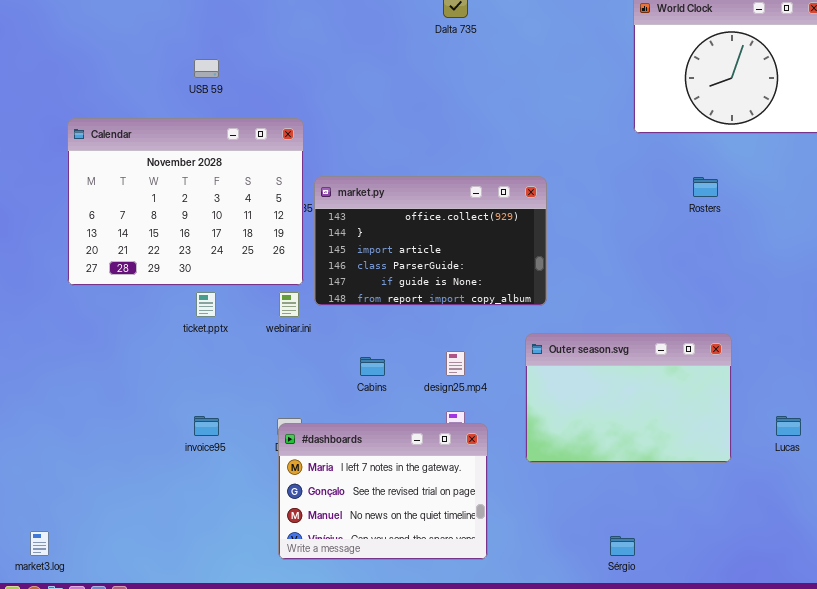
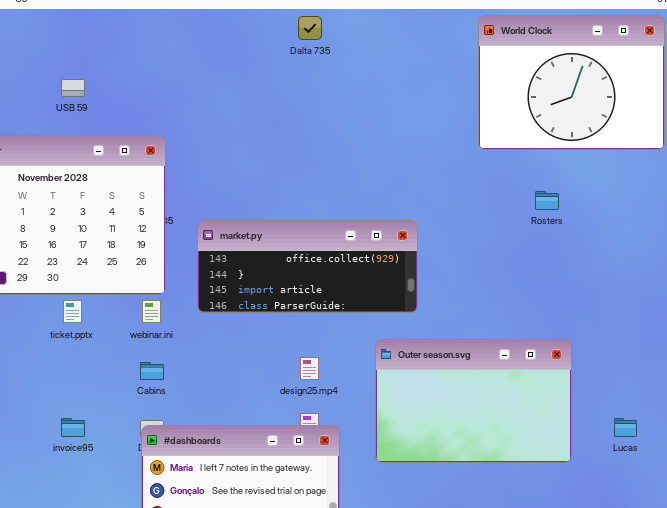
market.py: [314,176,547,306] -> [197,220,418,313], moved, resized
Cabins: [360,357,385,376] -> [140,362,164,380], moved

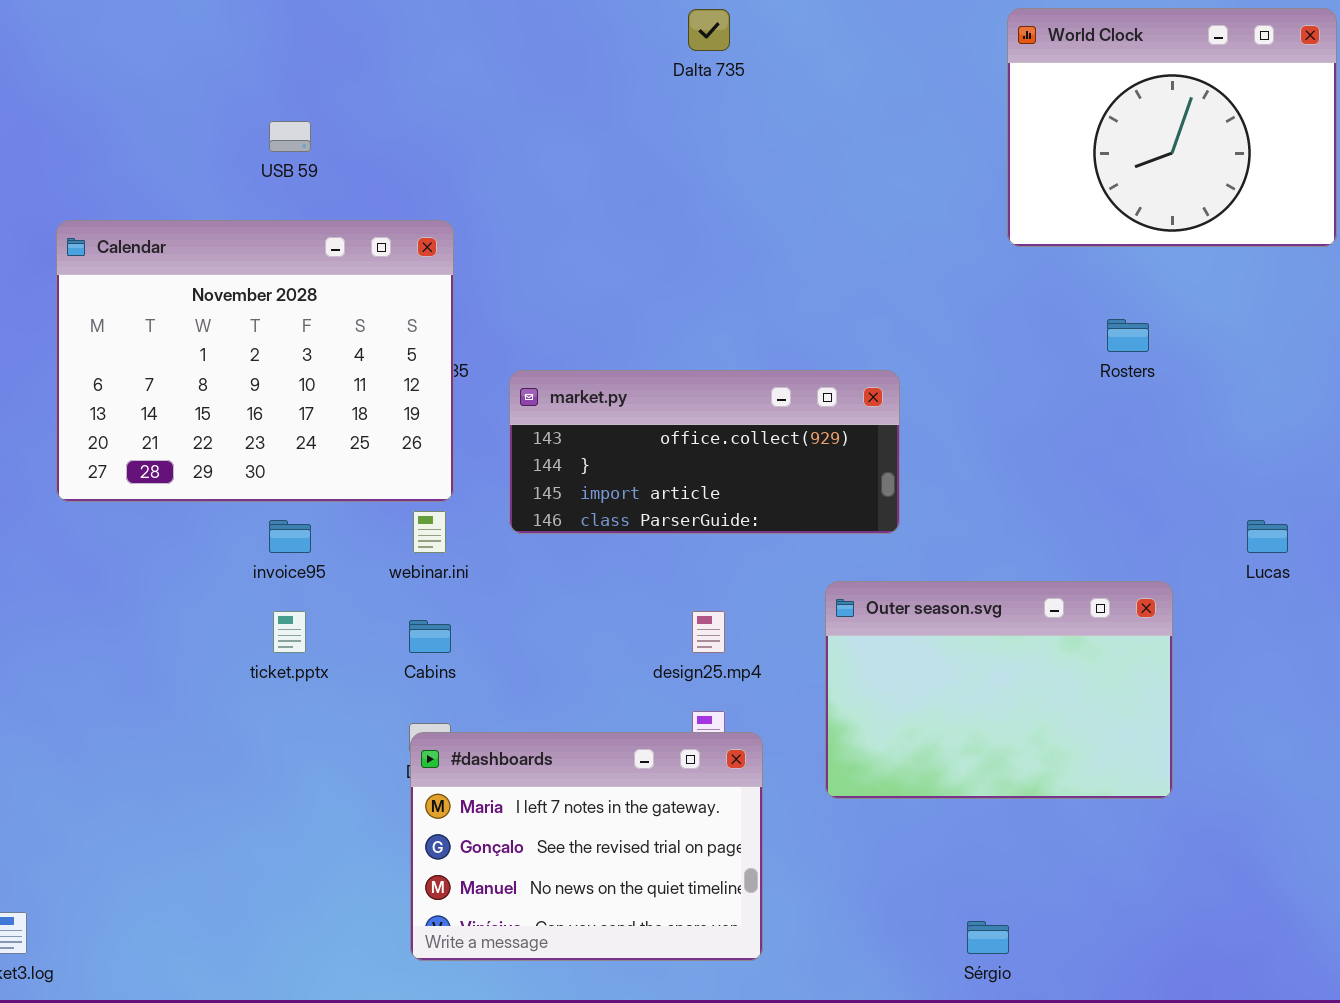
ticket.pptx: [63,300,82,323] -> [273,611,306,653], moved
invoice95: [61,418,85,437] -> [269,520,311,553], moved
Lucas: [614,418,637,437] -> [1247,520,1288,553], moved

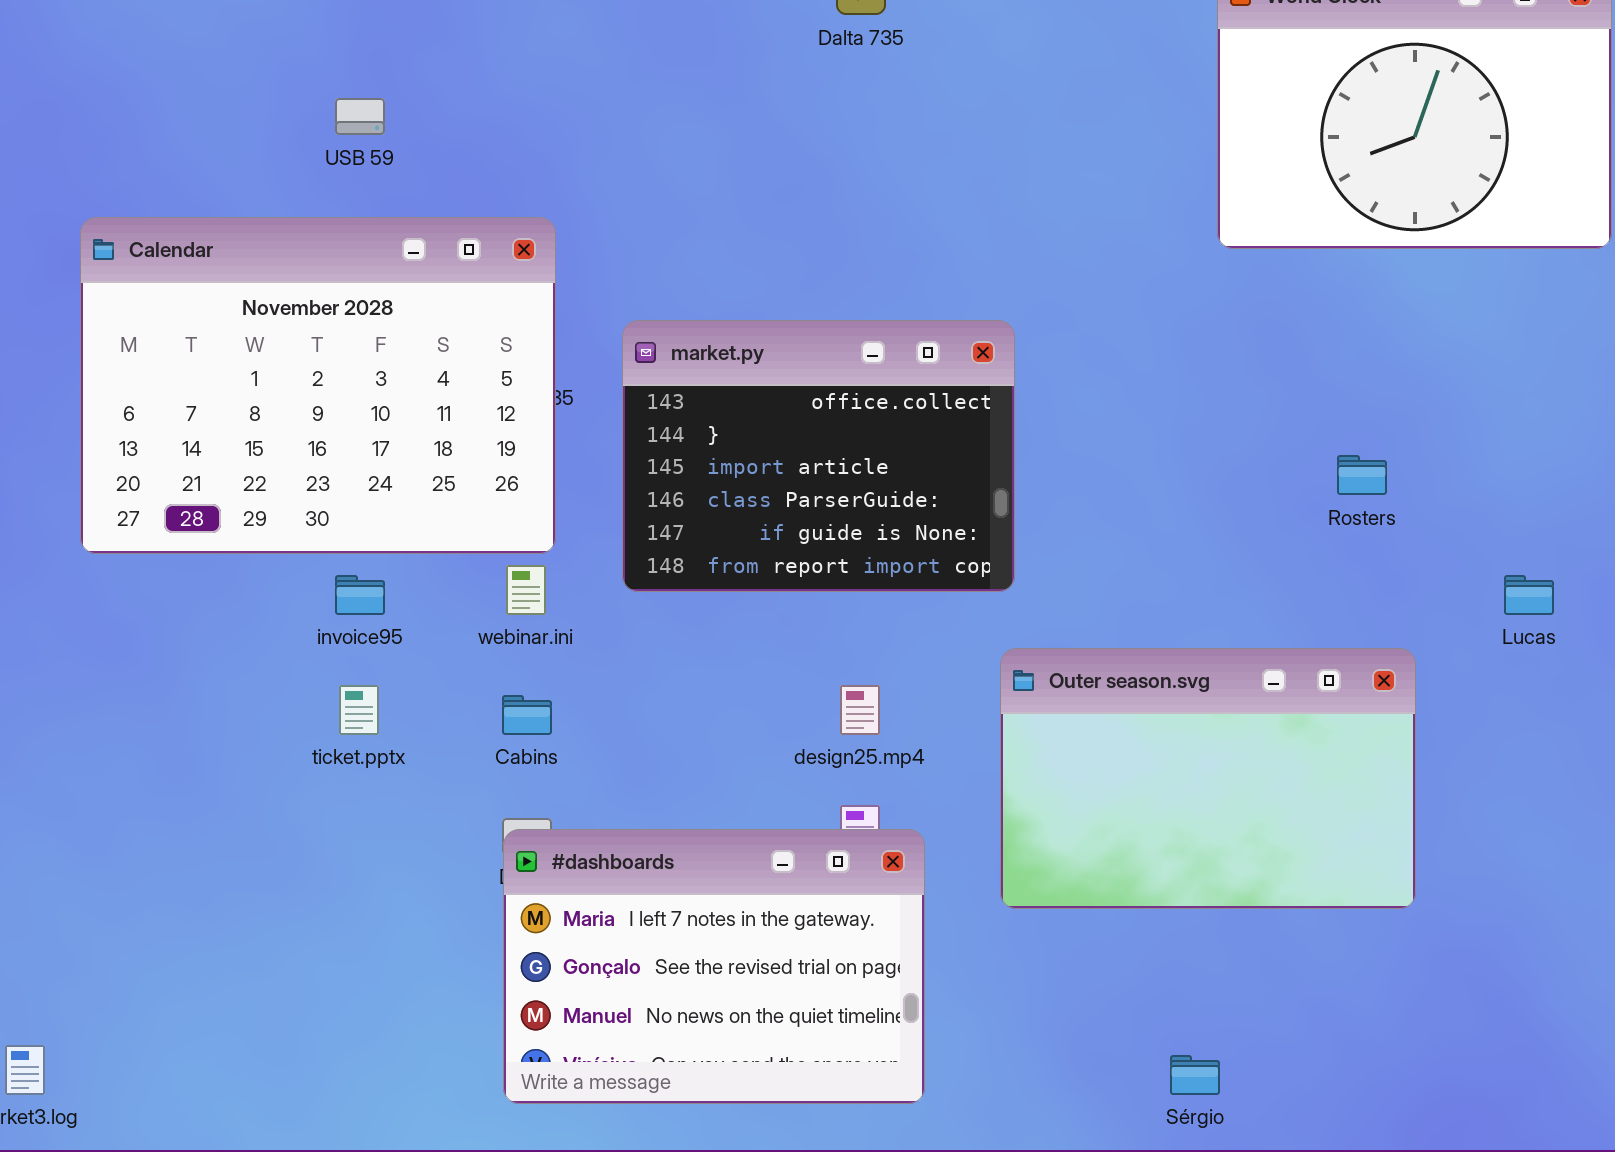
Rosters: [1107,319,1149,352] -> [1337,455,1387,495], moved
market.py: [509,370,900,534] -> [622,320,1015,592], resized

